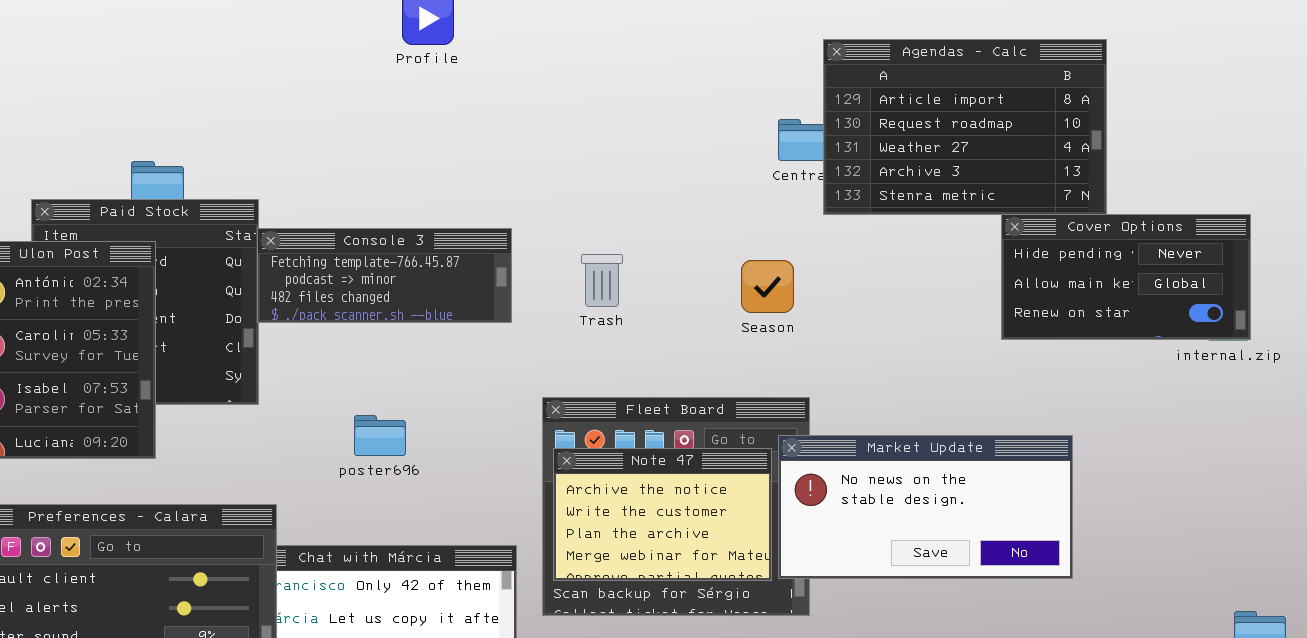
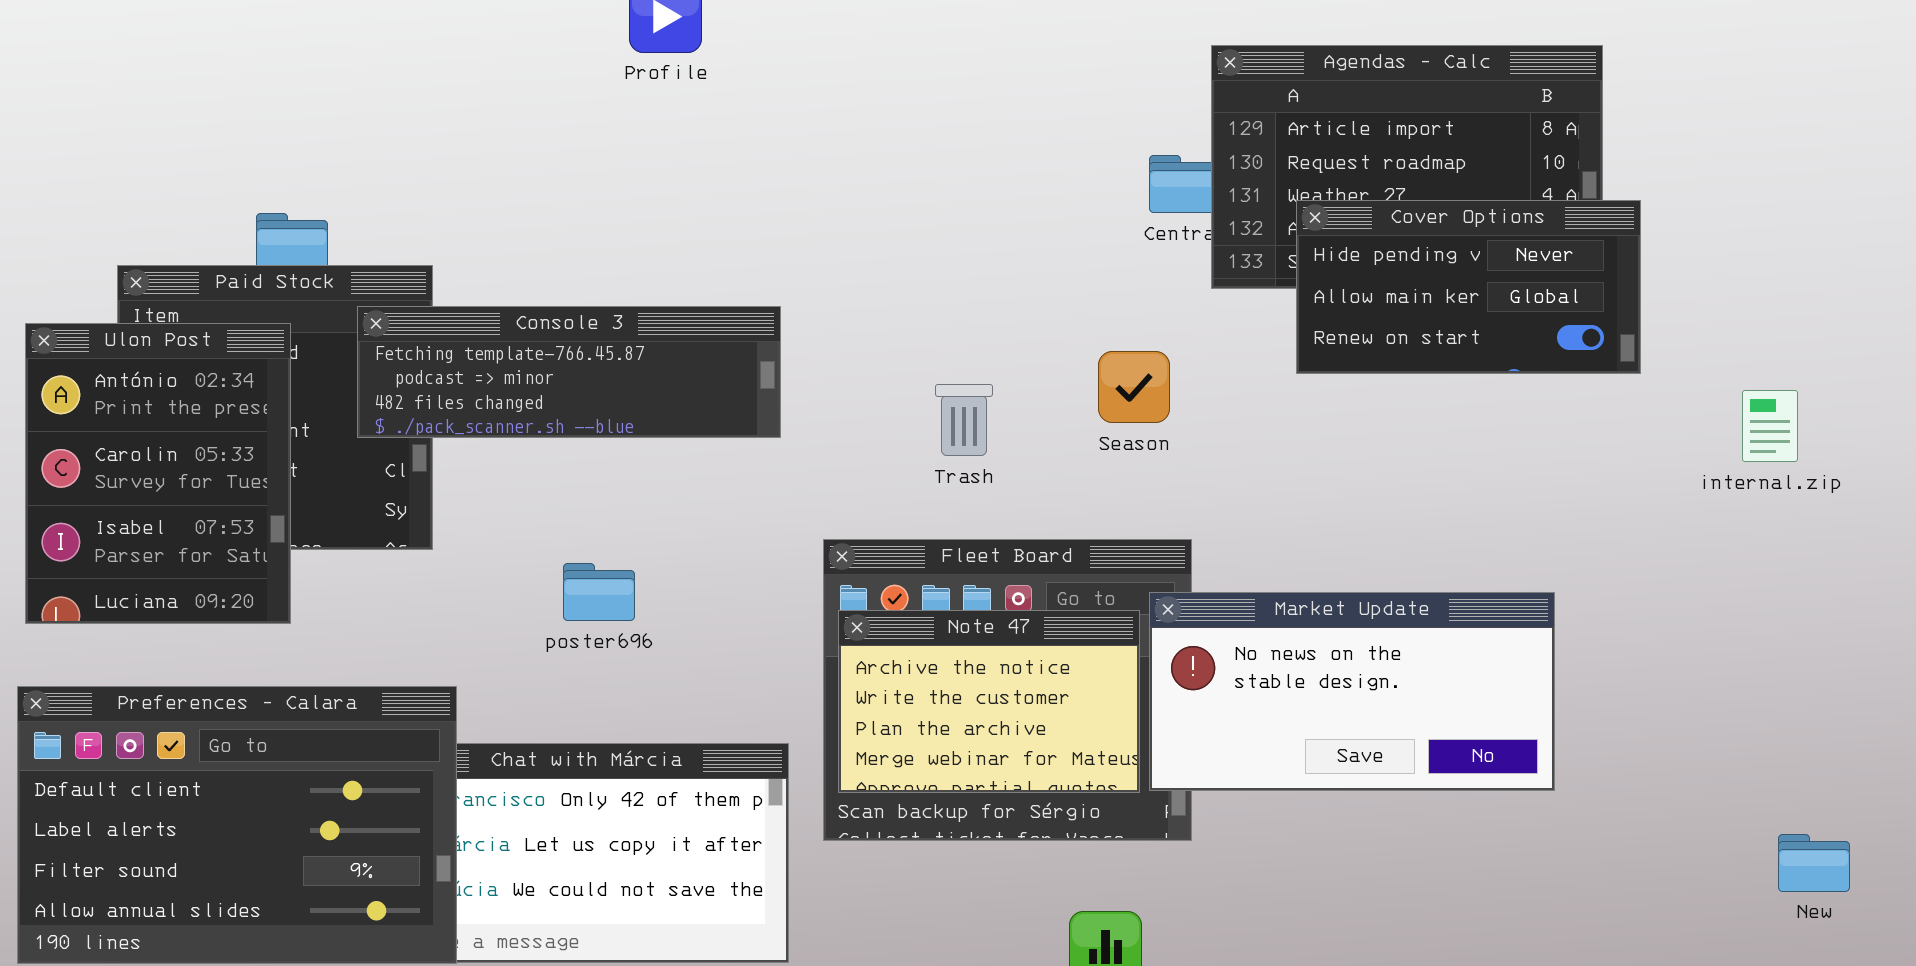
Cover Options: [1001,214,1251,340] -> [1296,200,1641,374], moved
Console 3: [257,228,512,323] -> [357,306,781,438], resized
Trash: [581,254,623,307] -> [935,384,993,456], moved

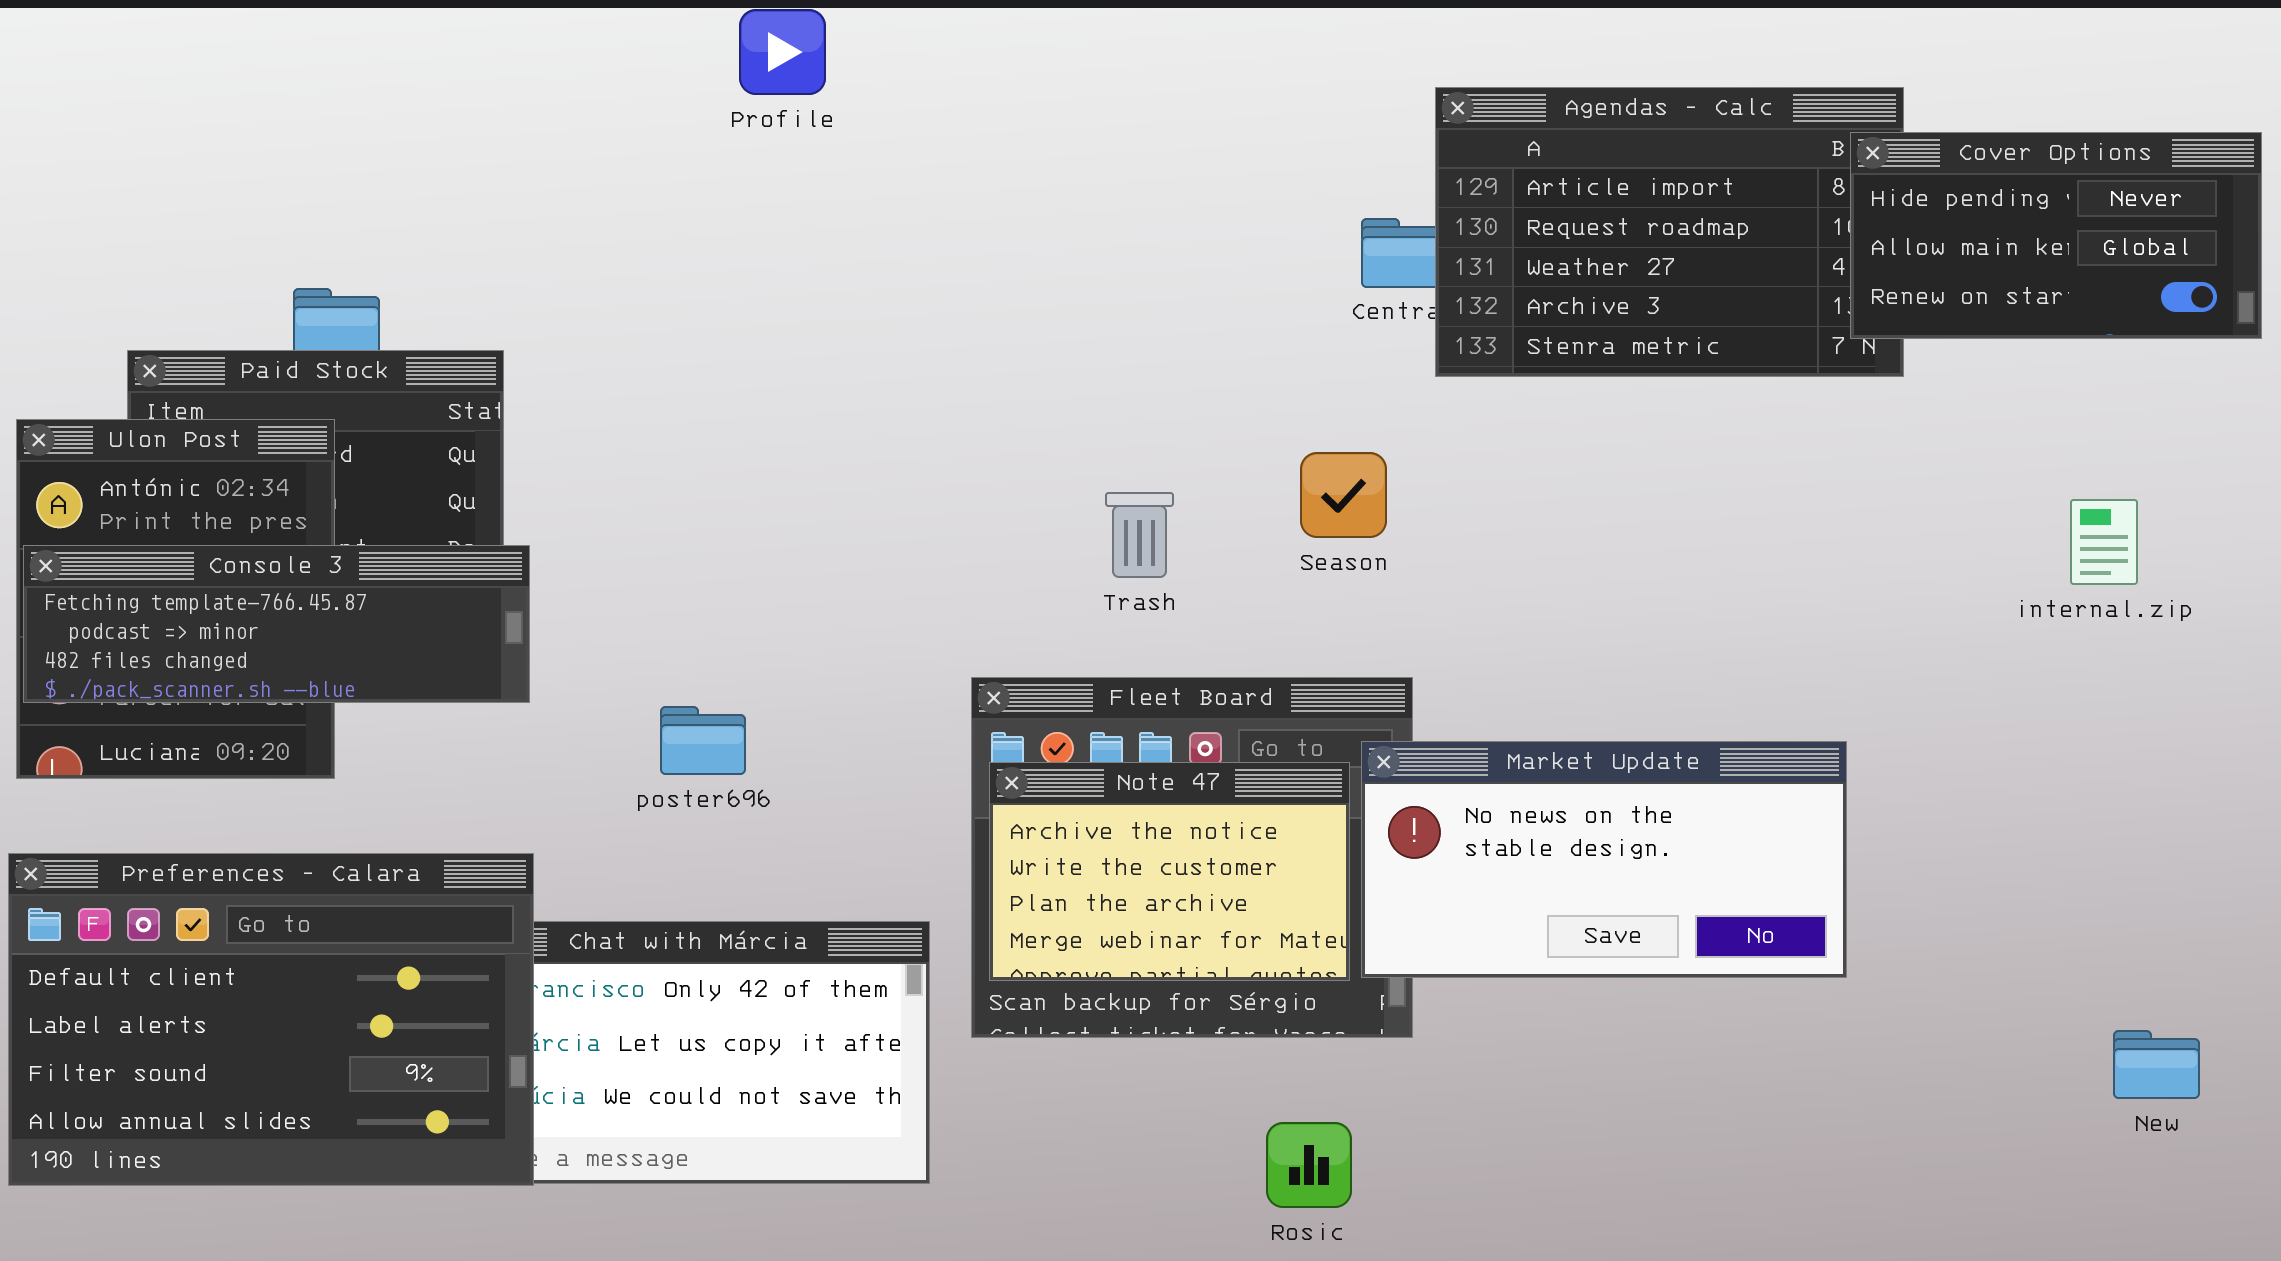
Cover Options: [1296,200,1641,374] -> [1850,132,2262,339], moved
Console 3: [357,306,781,438] -> [23,545,530,703], moved

